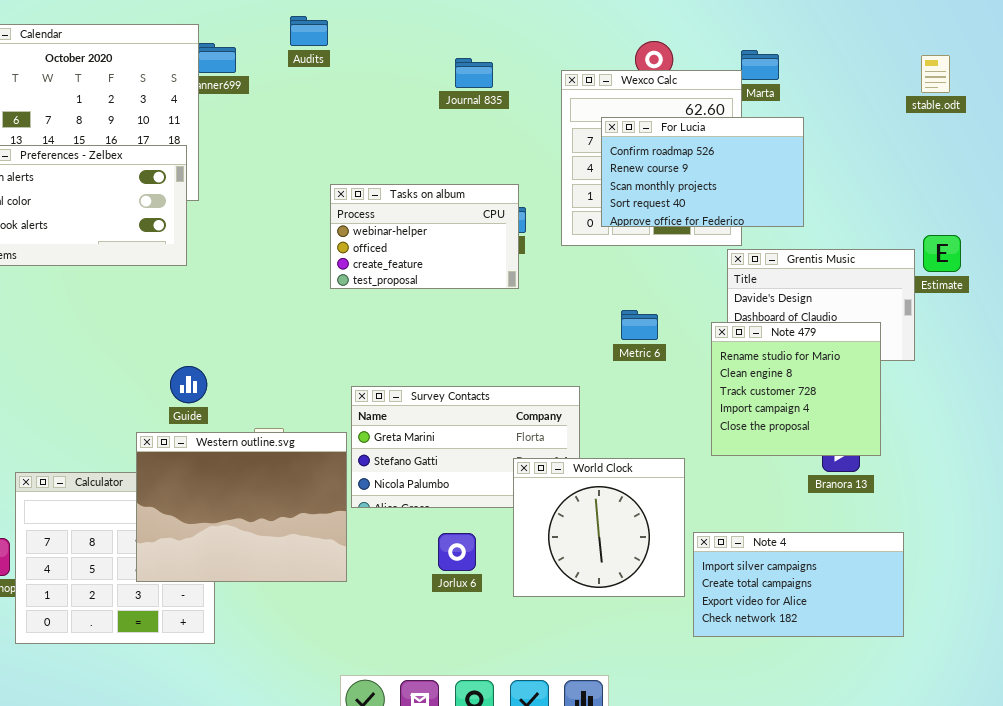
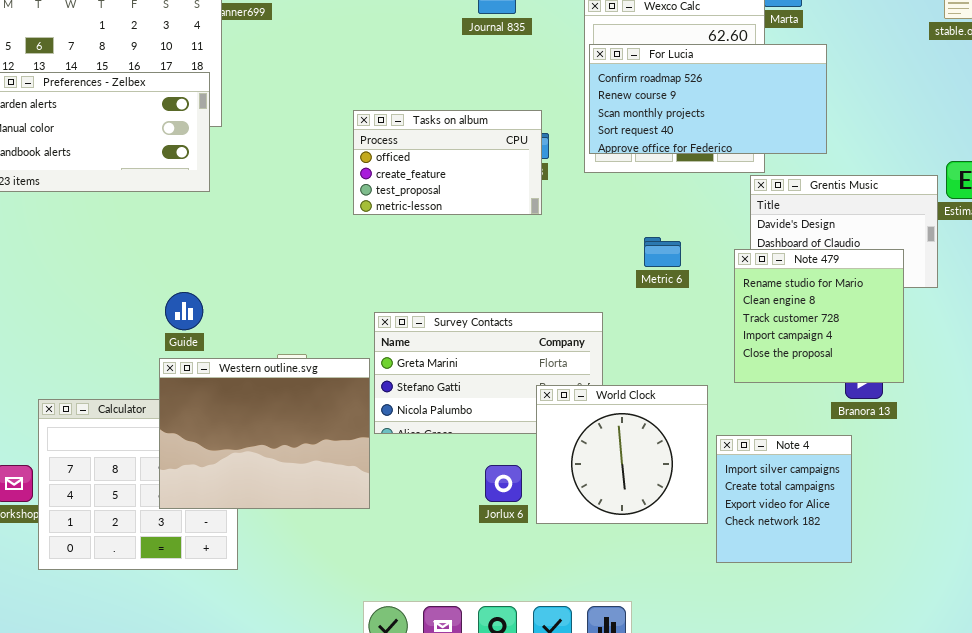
For Lucia: [601,117,804,227] -> [589,44,827,154], resized
Tasks on album: [330,184,519,289] -> [353,110,542,215], scrolled down 1 row
Guide: [170,366,207,403] -> [165,292,203,330], moved
Note 4: [693,532,904,637] -> [716,435,852,563], resized
Jorlux 6: [438,533,476,571] -> [485,465,522,502], moved

